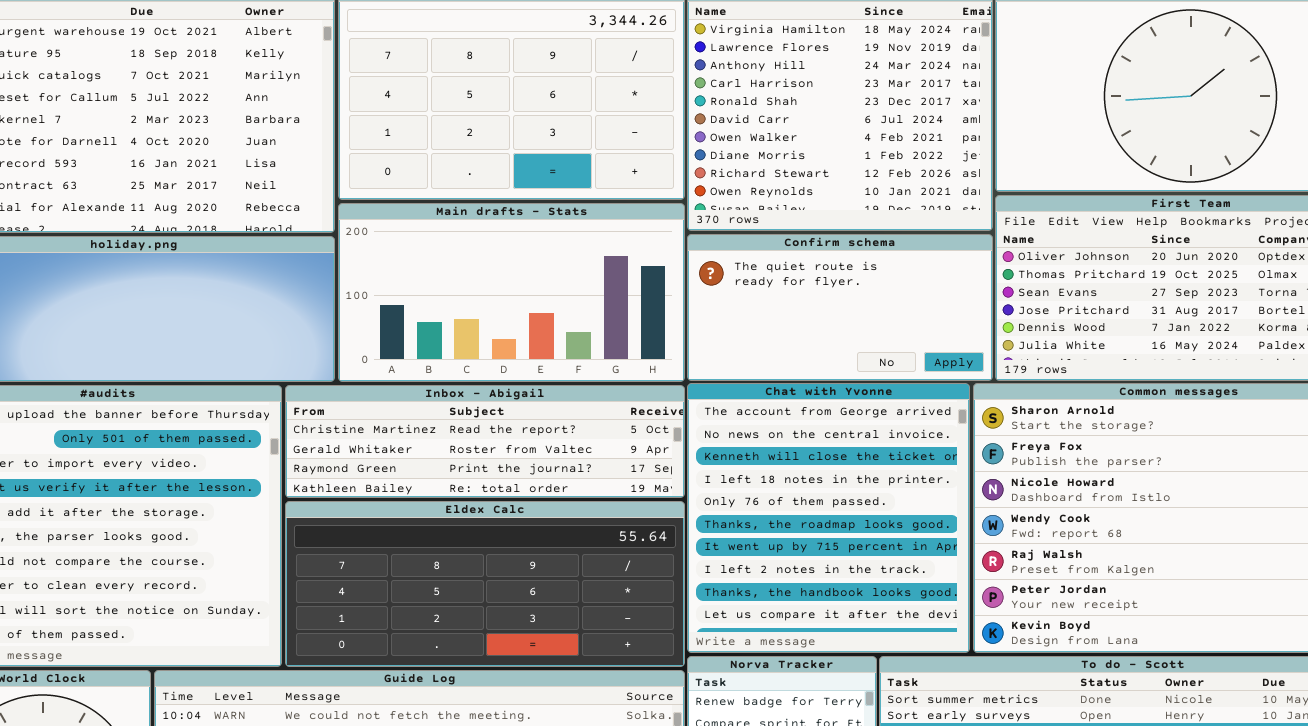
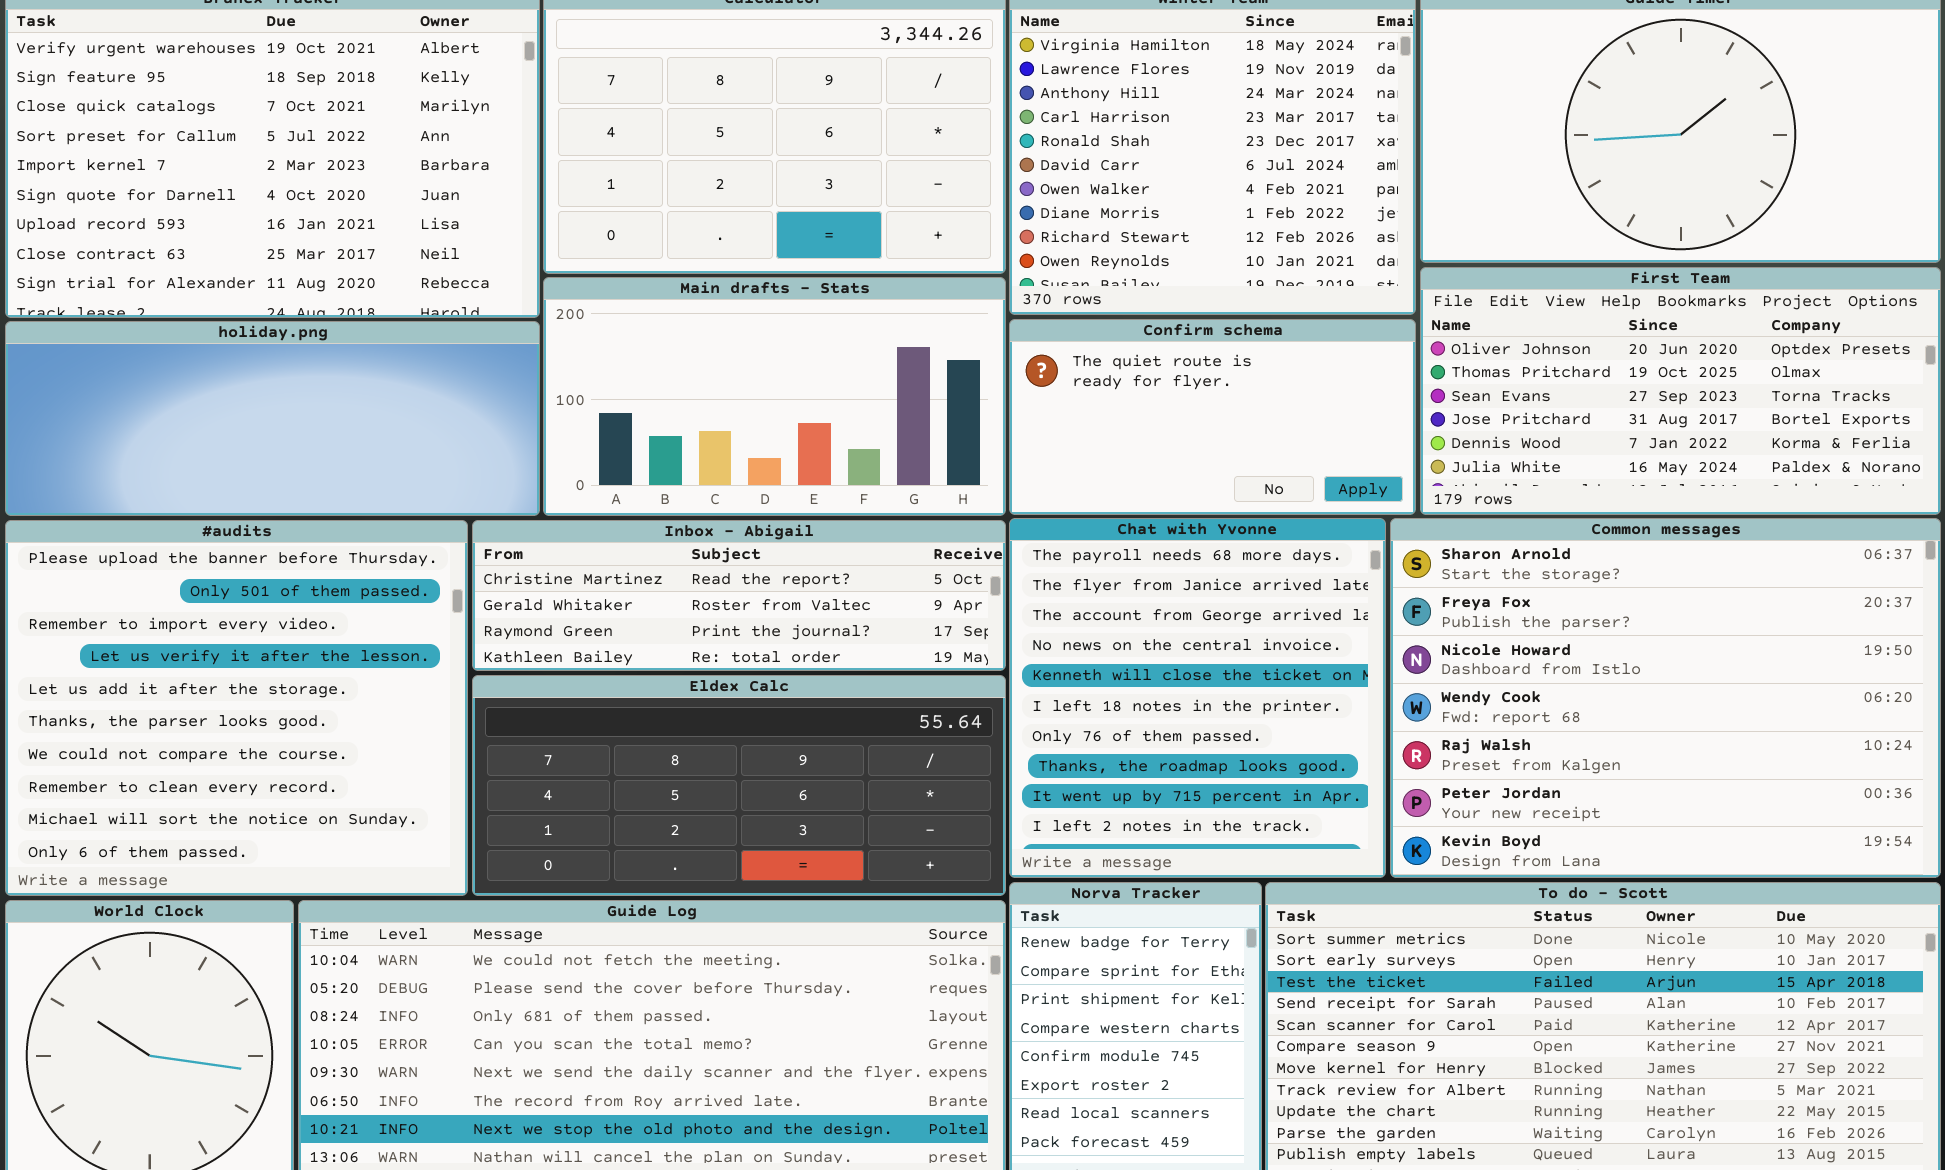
Chat with Yvonne: [687,383,970,653] -> [1009,518,1386,878], scrolled up 2 rows

